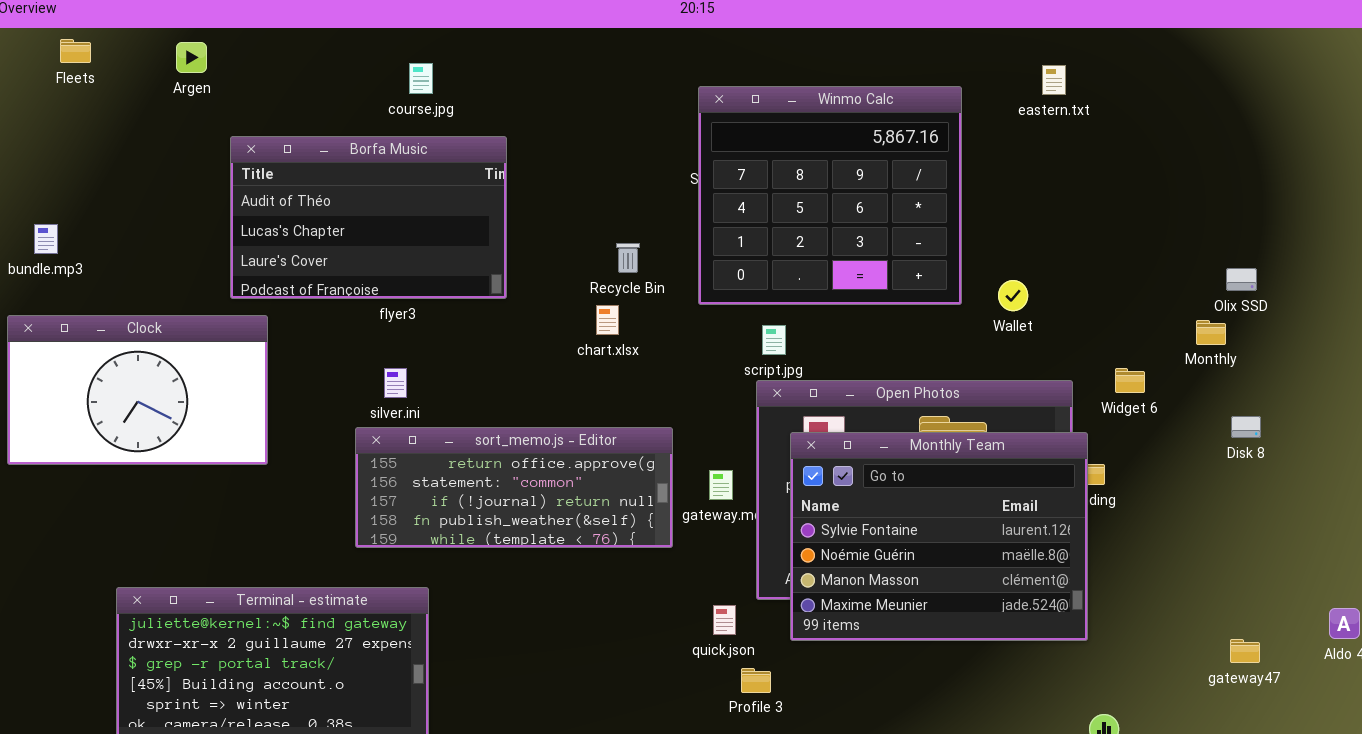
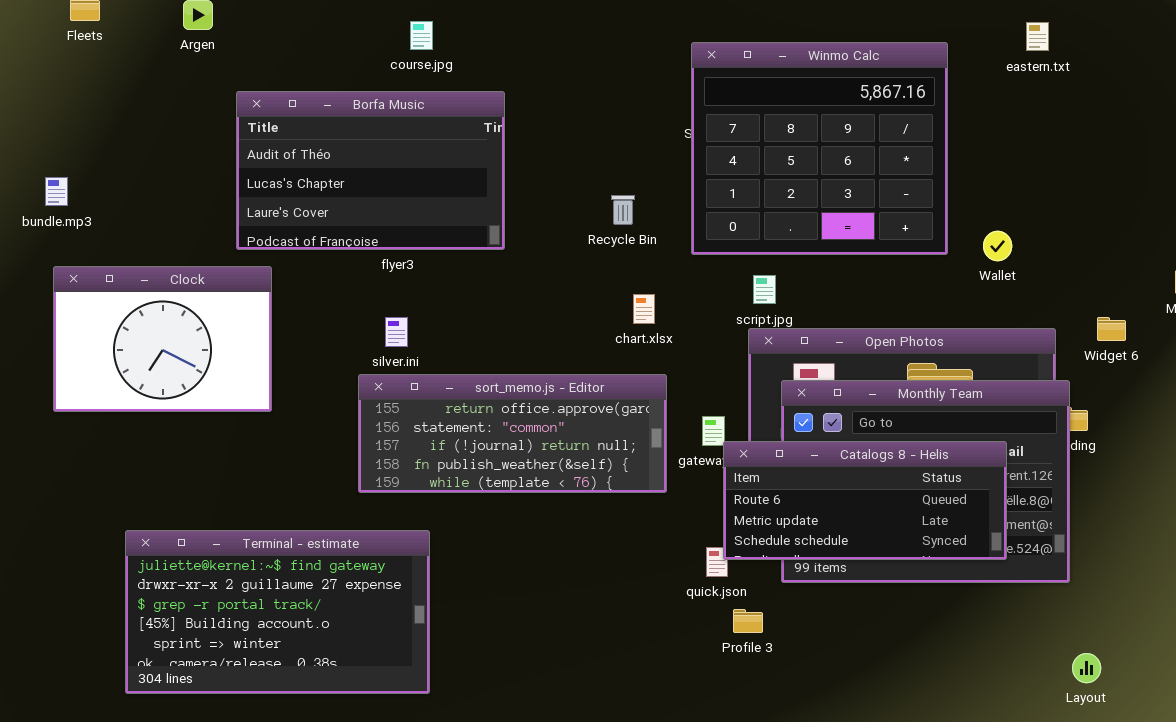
chart.xlsx: [596,305,619,335] -> [633,294,655,324], moved
Clock: [7,315,268,465] -> [53,266,272,412], resized
Catalogs 8 - Helis: none -> [723,441,1007,560], opened

